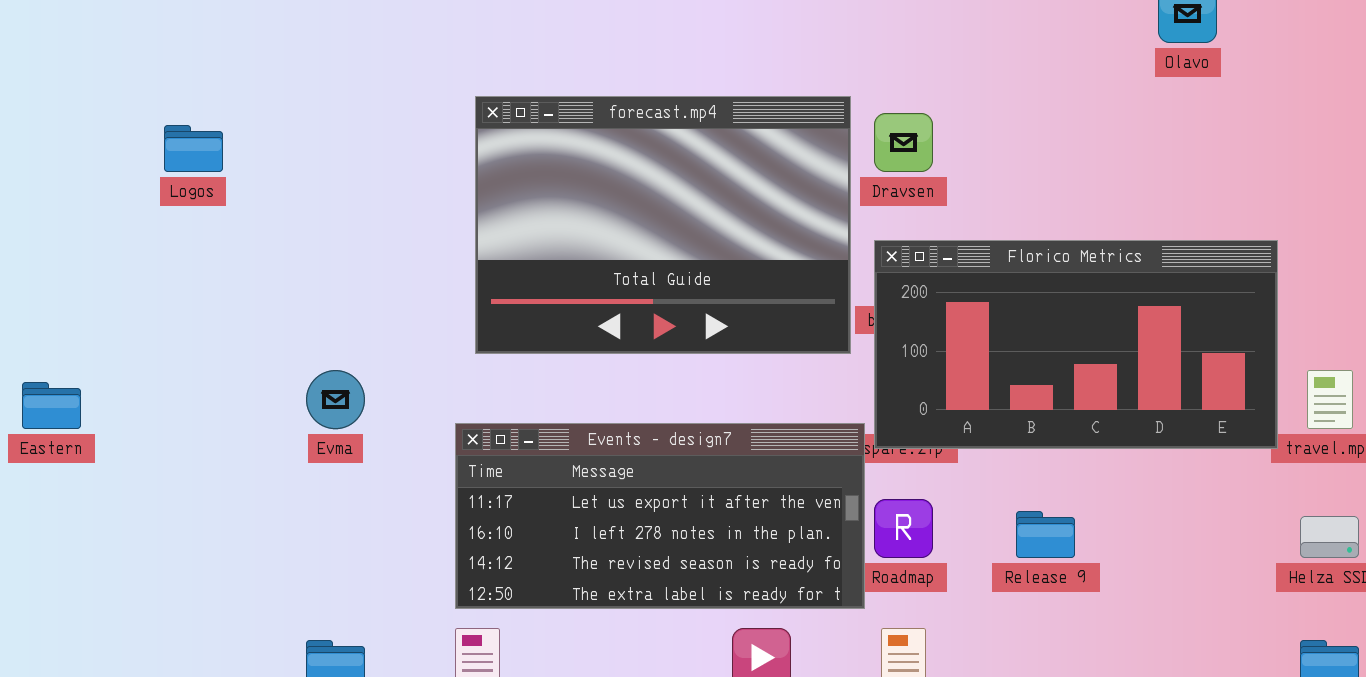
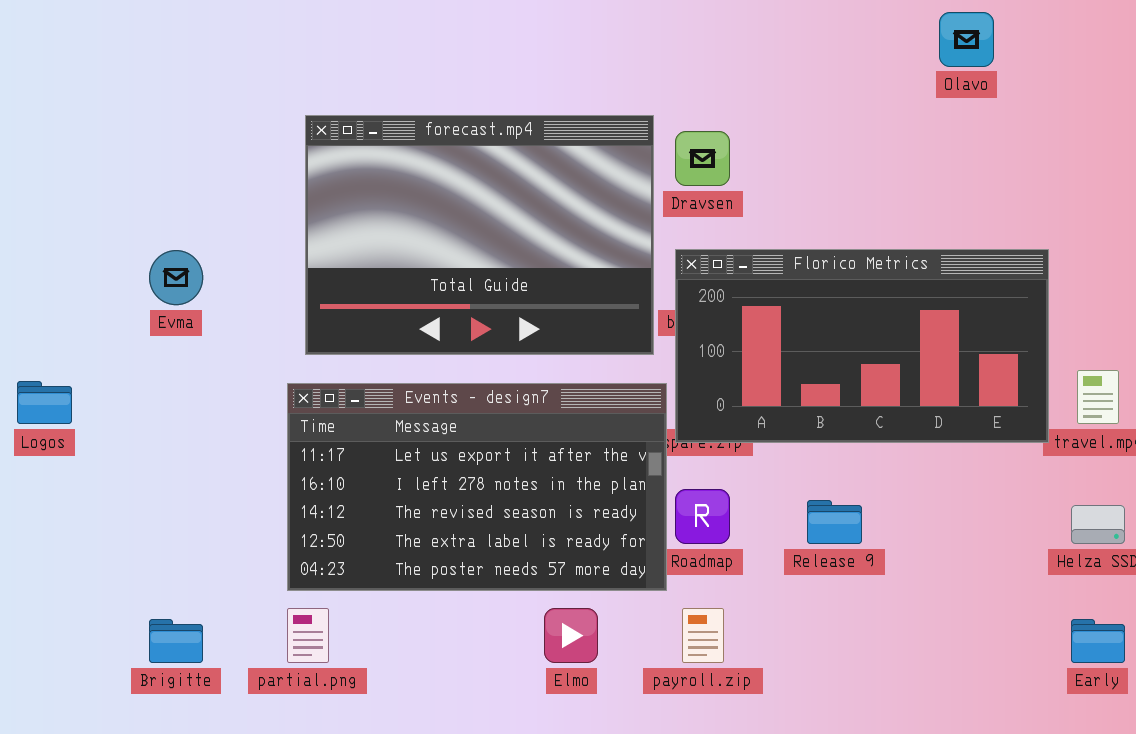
Logos: [164,125,223,172] -> [17,381,72,424], moved
Evma: [306,370,365,429] -> [149,250,203,305], moved
Events - design7: [455,423,865,609] -> [287,383,667,591], resized

